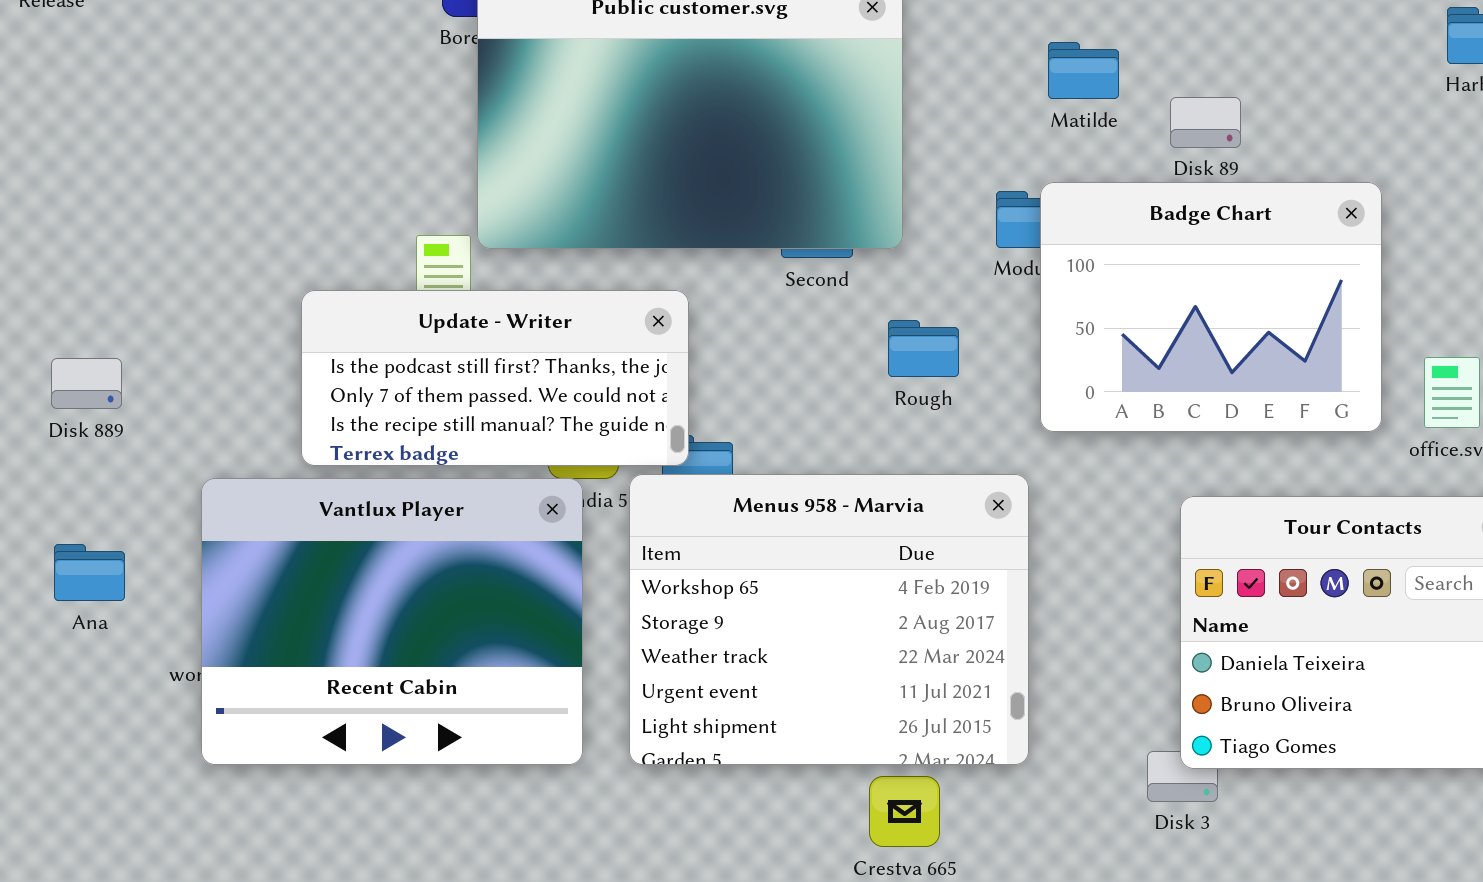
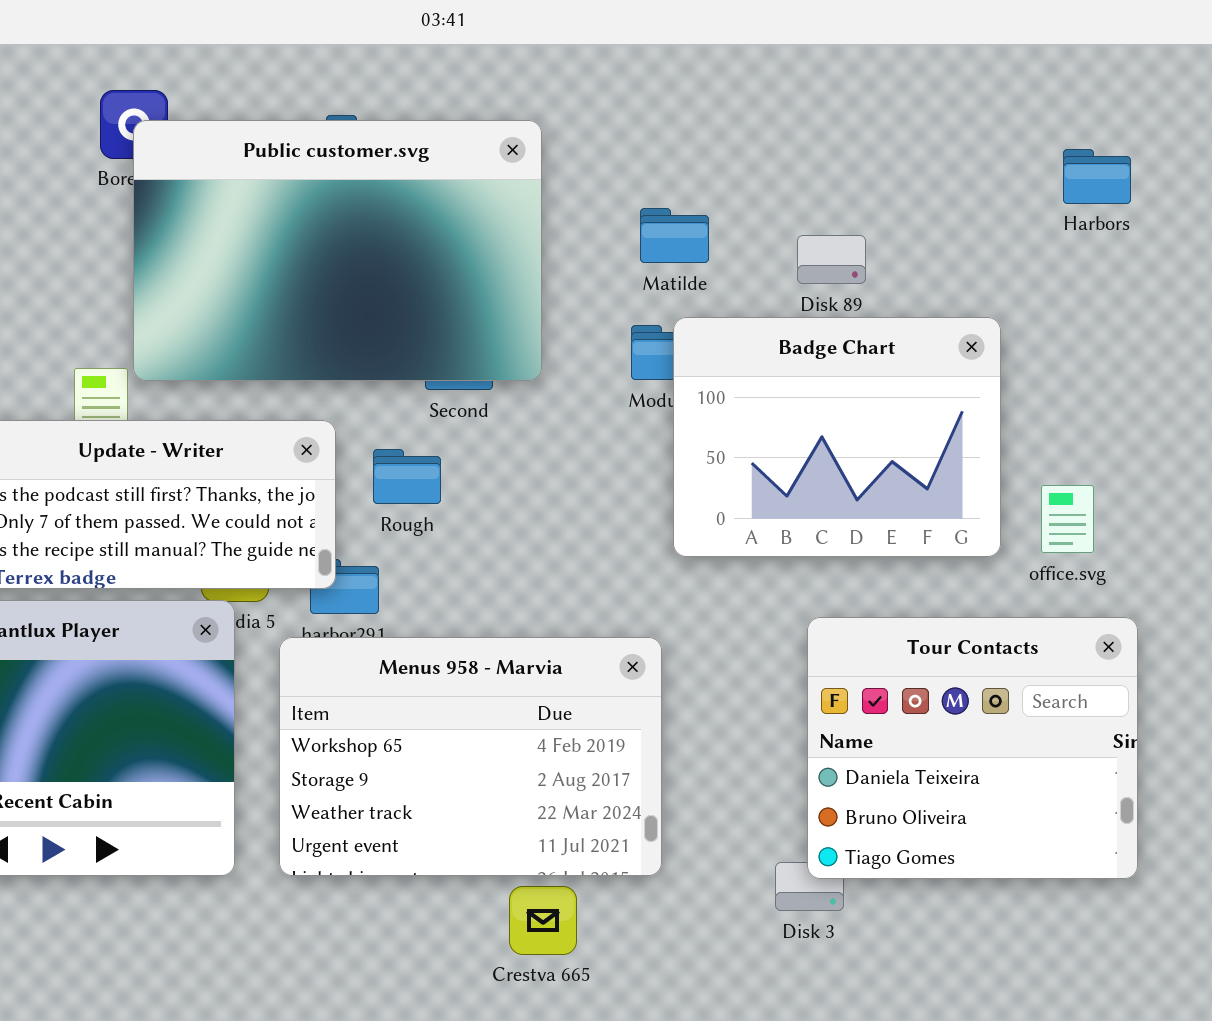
Matilde: [1048,42,1119,99] -> [640,208,709,263], moved
Rough: [888,320,959,377] -> [373,449,441,504], moved
Menus 958 - Marvia: [629,474,1029,765] -> [279,637,662,876], resized

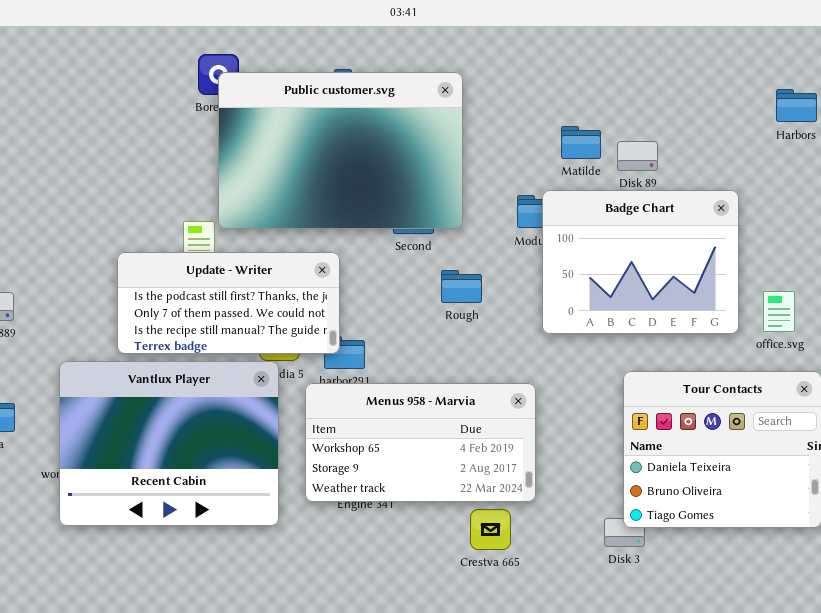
Matilde: [640,208,709,263] -> [561,126,601,159], moved
Rough: [373,449,441,504] -> [441,270,482,303], moved
Menus 958 - Marvia: [279,637,662,876] -> [305,383,536,502], resized
Crestva 665: [509,886,577,955] -> [470,509,511,550], moved

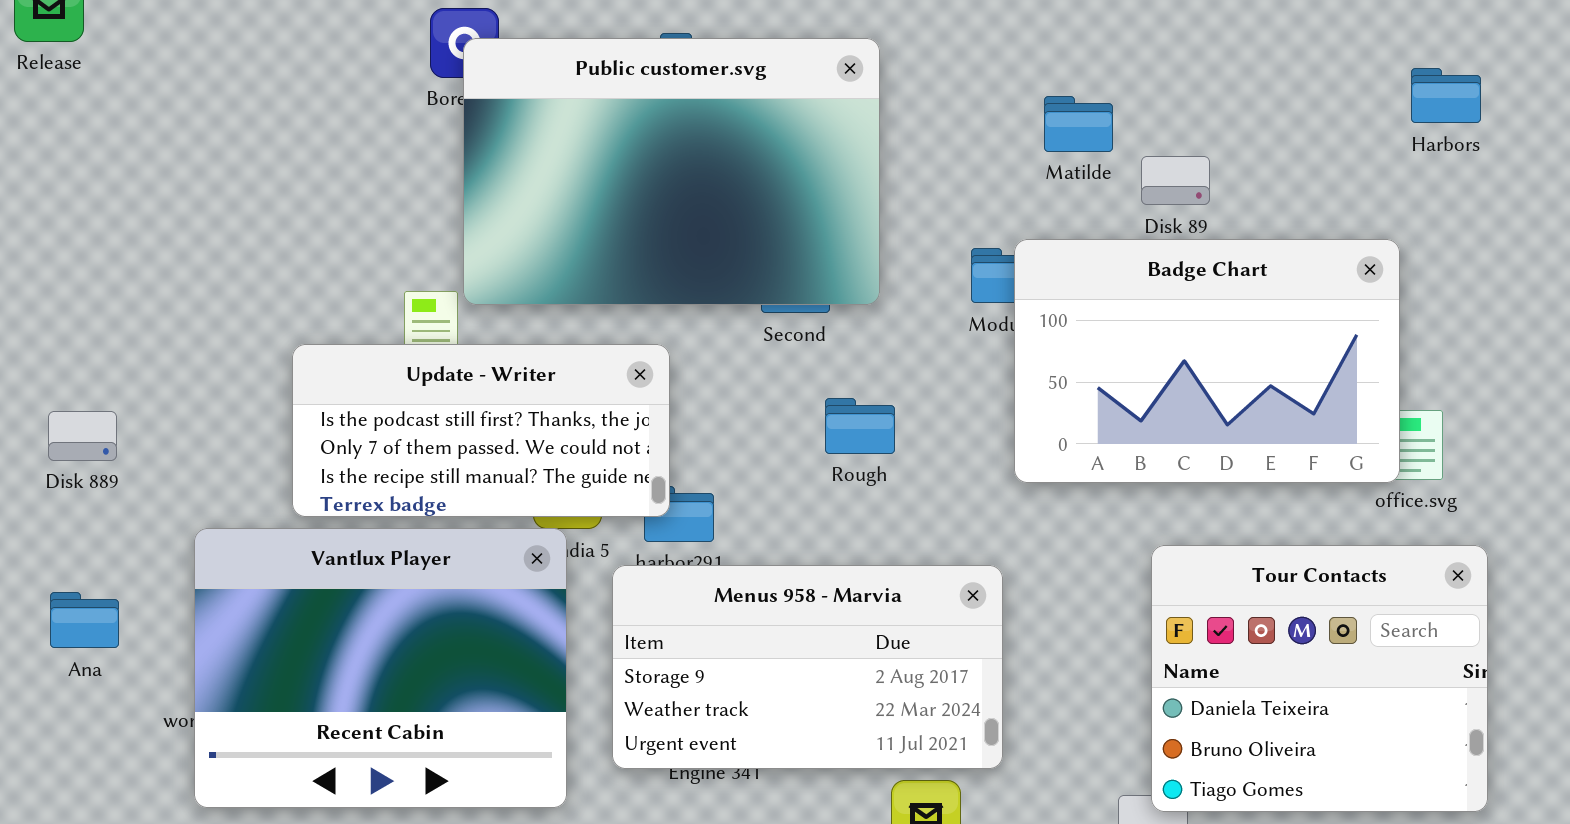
Matilde: [561,126,601,159] -> [1044,96,1113,152], moved
Badge Chart: [542,190,739,334] -> [1014,239,1400,483], resized
Rough: [441,270,482,303] -> [825,398,895,454], moved
Menus 958 - Marvia: [305,383,536,502] -> [612,565,1003,769], scrolled down 1 row

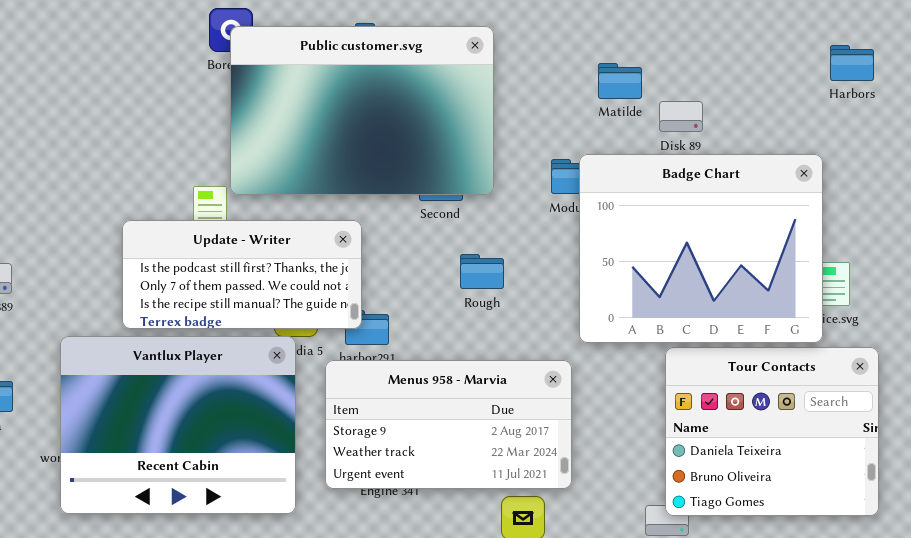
Badge Chart: [1014,239,1400,483] -> [579,154,823,343], resized

